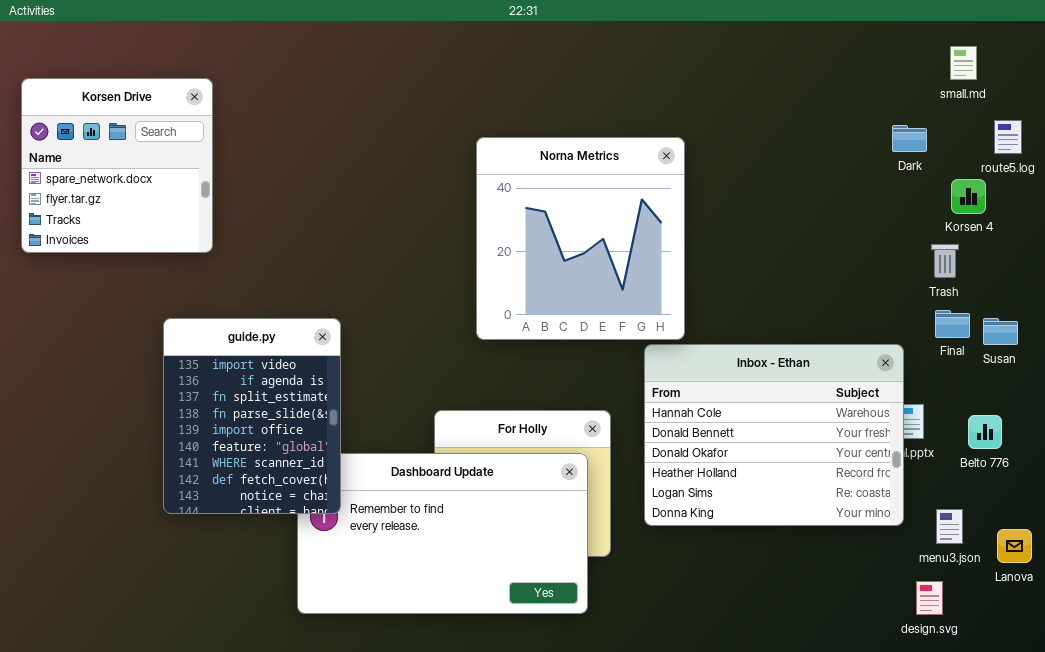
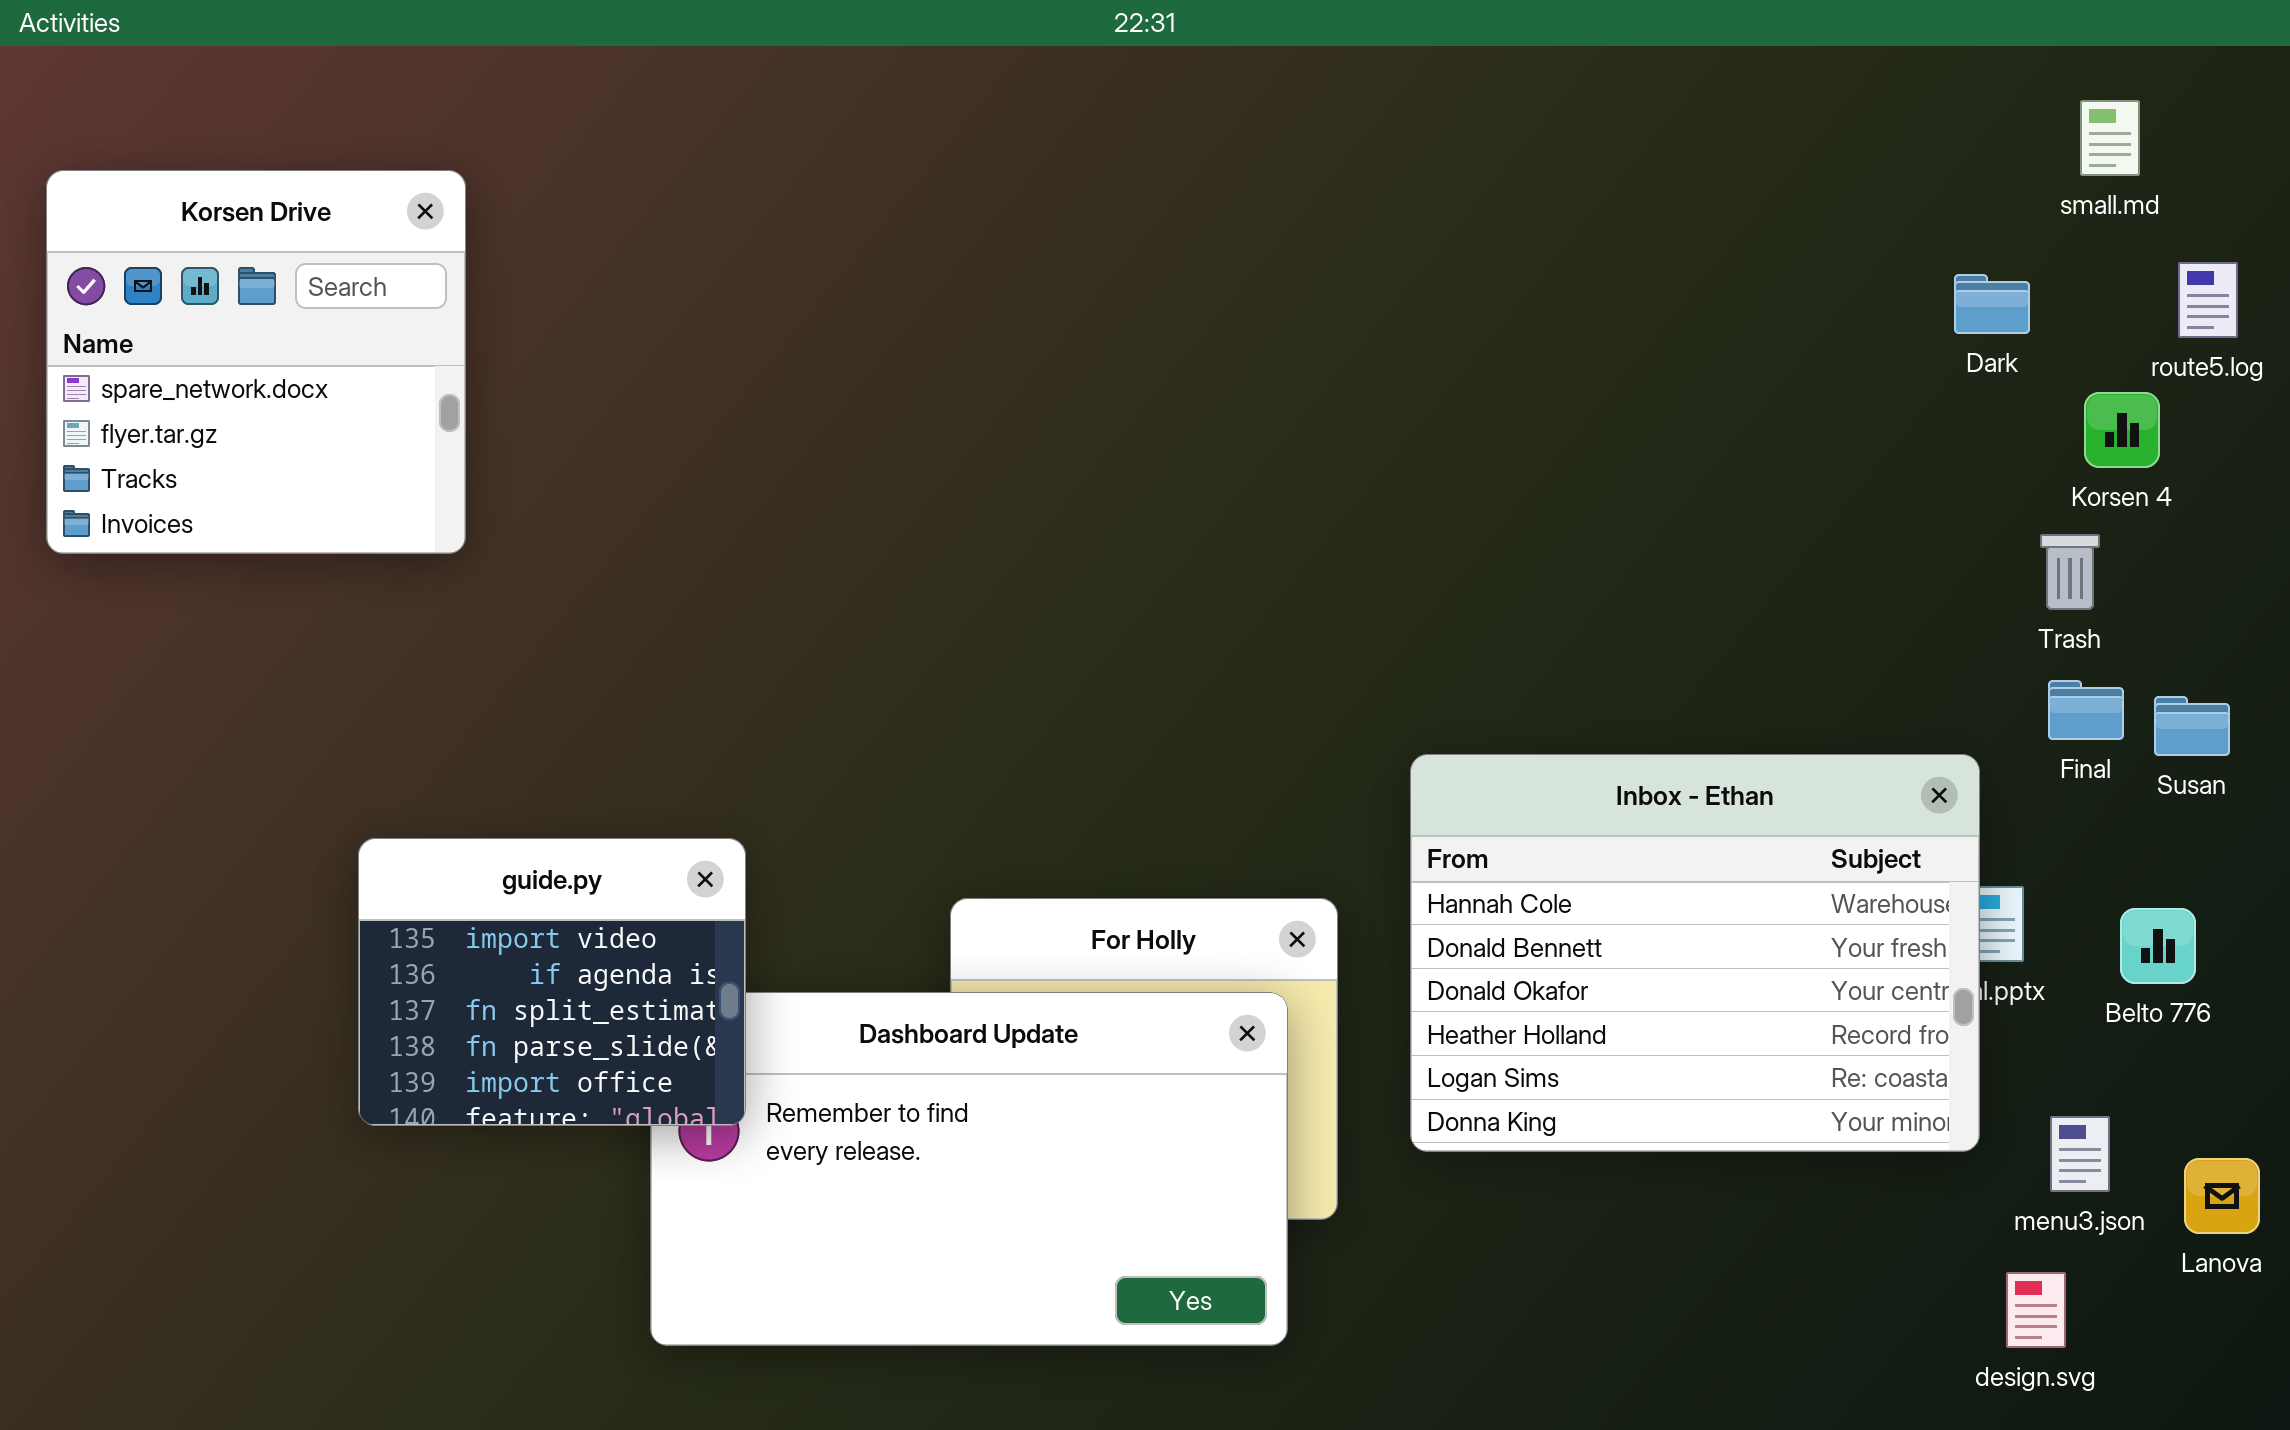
Norna Metrics: [476,137,685,340] -> none, closed
guide.py: [163,318,341,514] -> [358,838,746,1126], resized

